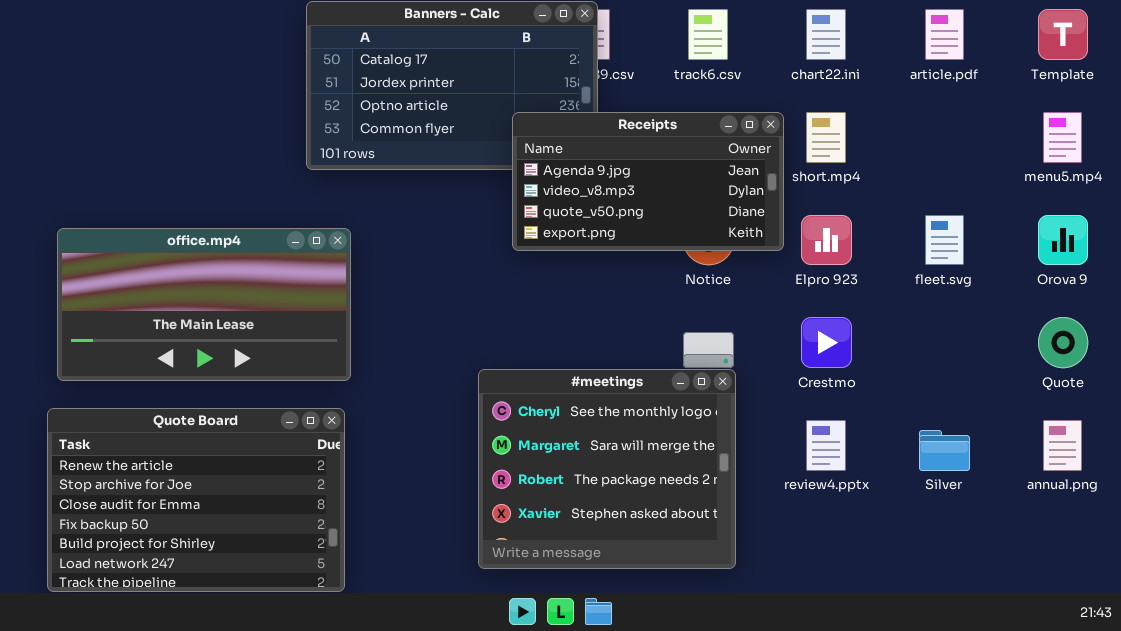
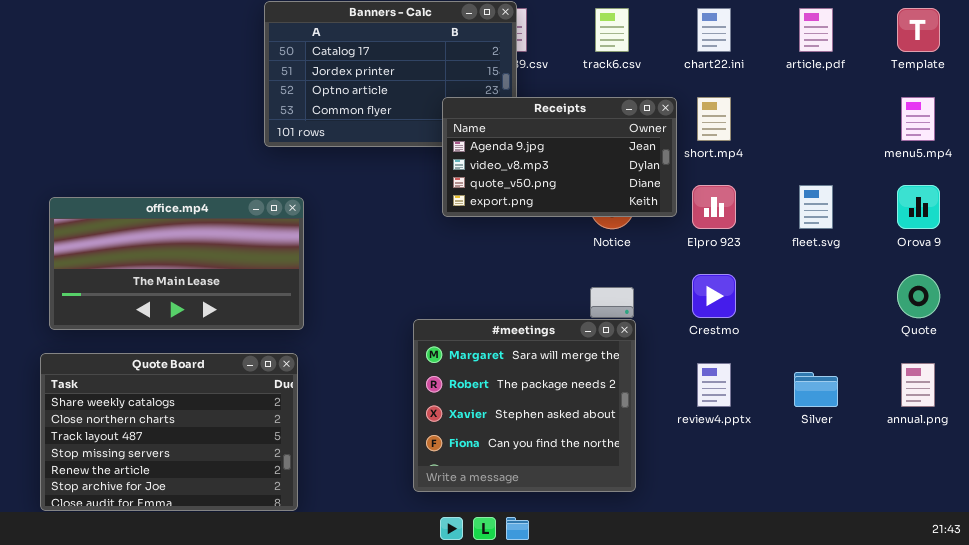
#meetings: [478,369,736,569] -> [413,319,636,492], scrolled down 1 row
Quote Board: [47,408,345,592] -> [40,353,298,511], scrolled up 4 rows

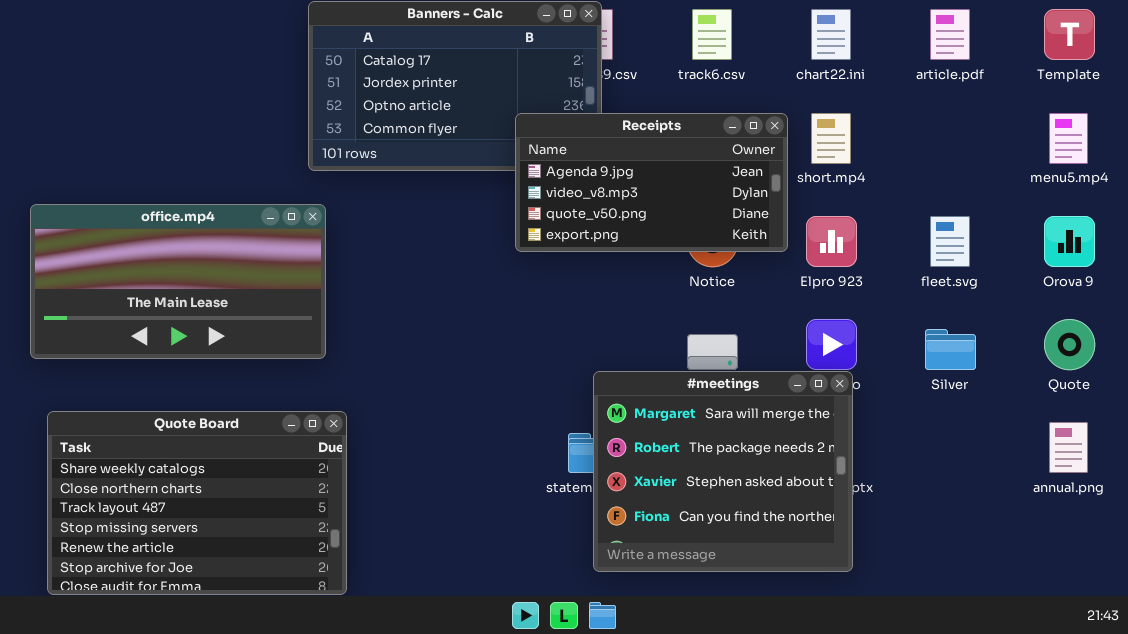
office.mp4: [49,197,304,330] -> [30,204,326,359], moved
#meetings: [413,319,636,492] -> [593,371,853,572], moved
Silver: [794,372,838,407] -> [925,329,976,370], moved

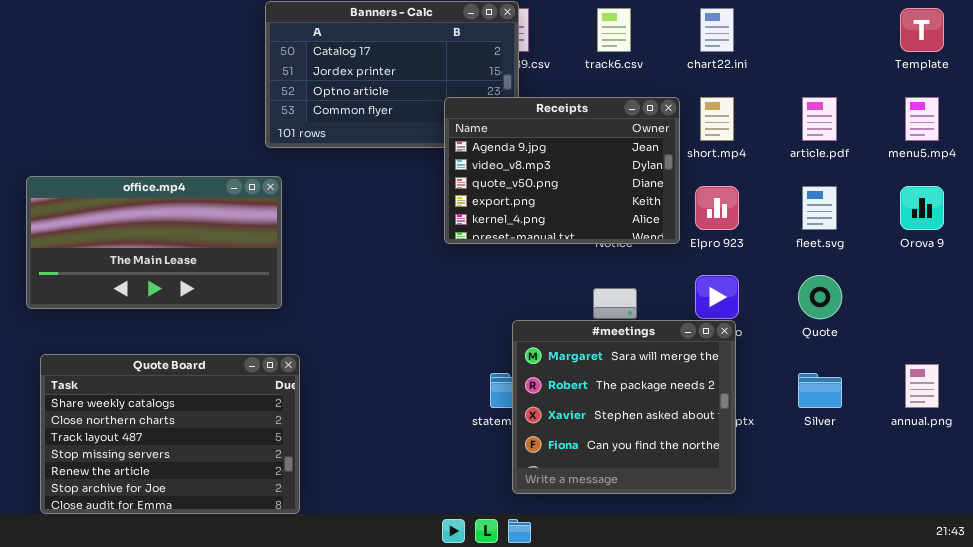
article.pdf: [930,9,970,60] -> [802,97,837,141], moved
Receipts: [515,113,788,252] -> [444,97,680,244], resized
Quote: [1044,319,1095,370] -> [798,275,842,319], moved
Silver: [925,329,976,370] -> [798,373,842,408], moved

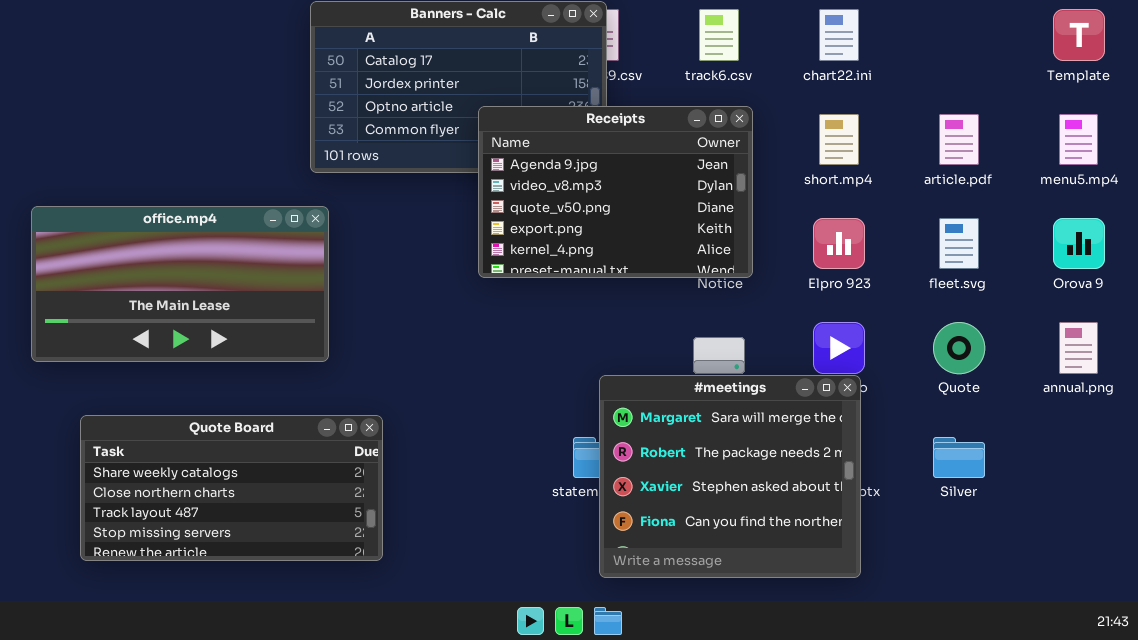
Receipts: [444,97,680,244] -> [478,106,753,278], moved
Quote Board: [40,354,300,514] -> [80,415,383,561], moved, resized
annual.png: [905,364,939,408] -> [1059,322,1098,374], moved

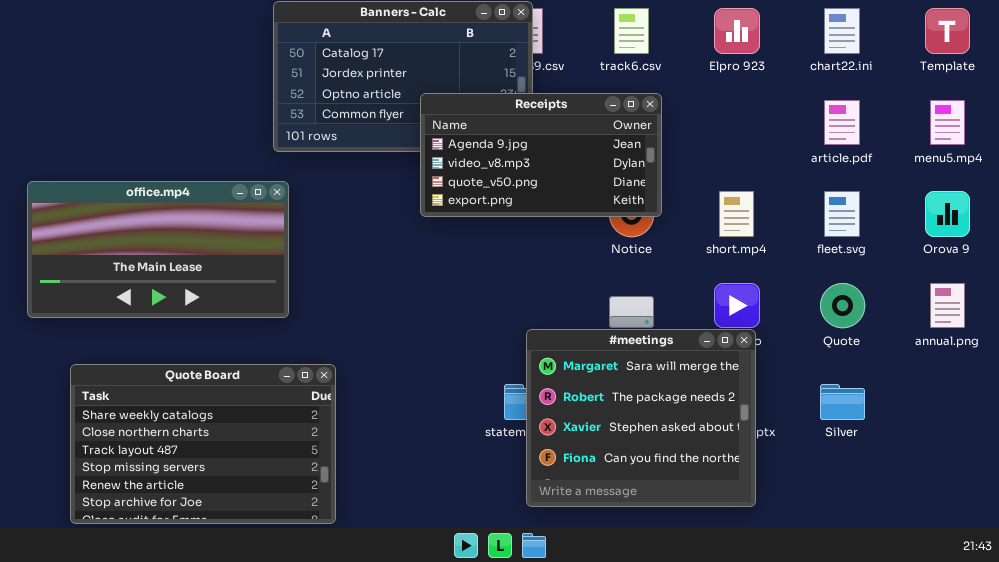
chart22.ini: [819,9,859,61] -> [824,8,860,54], moved
Receipts: [478,106,753,278] -> [420,93,662,217], resized
short.mp4: [819,114,859,165] -> [719,191,754,237], moved
Elpro 923: [813,218,865,269] -> [714,8,760,54], moved
Quote Board: [80,415,383,561] -> [70,364,336,524], resized

